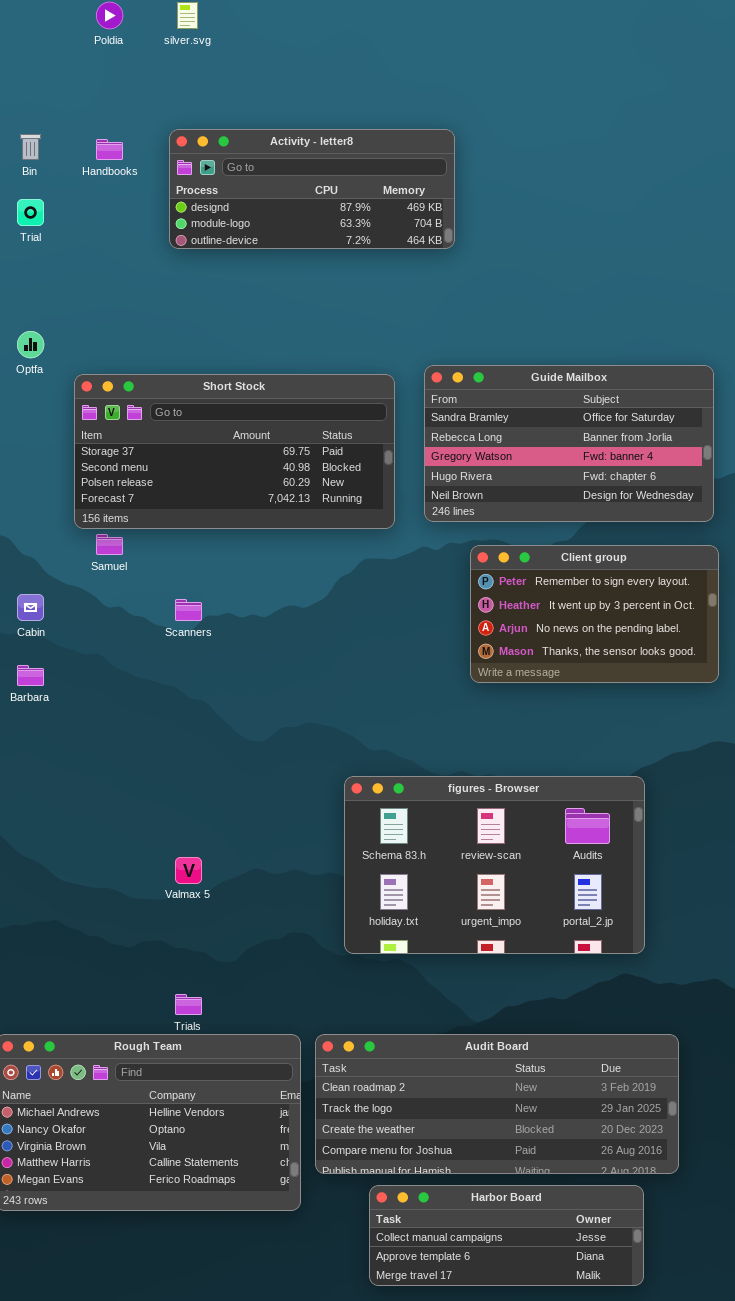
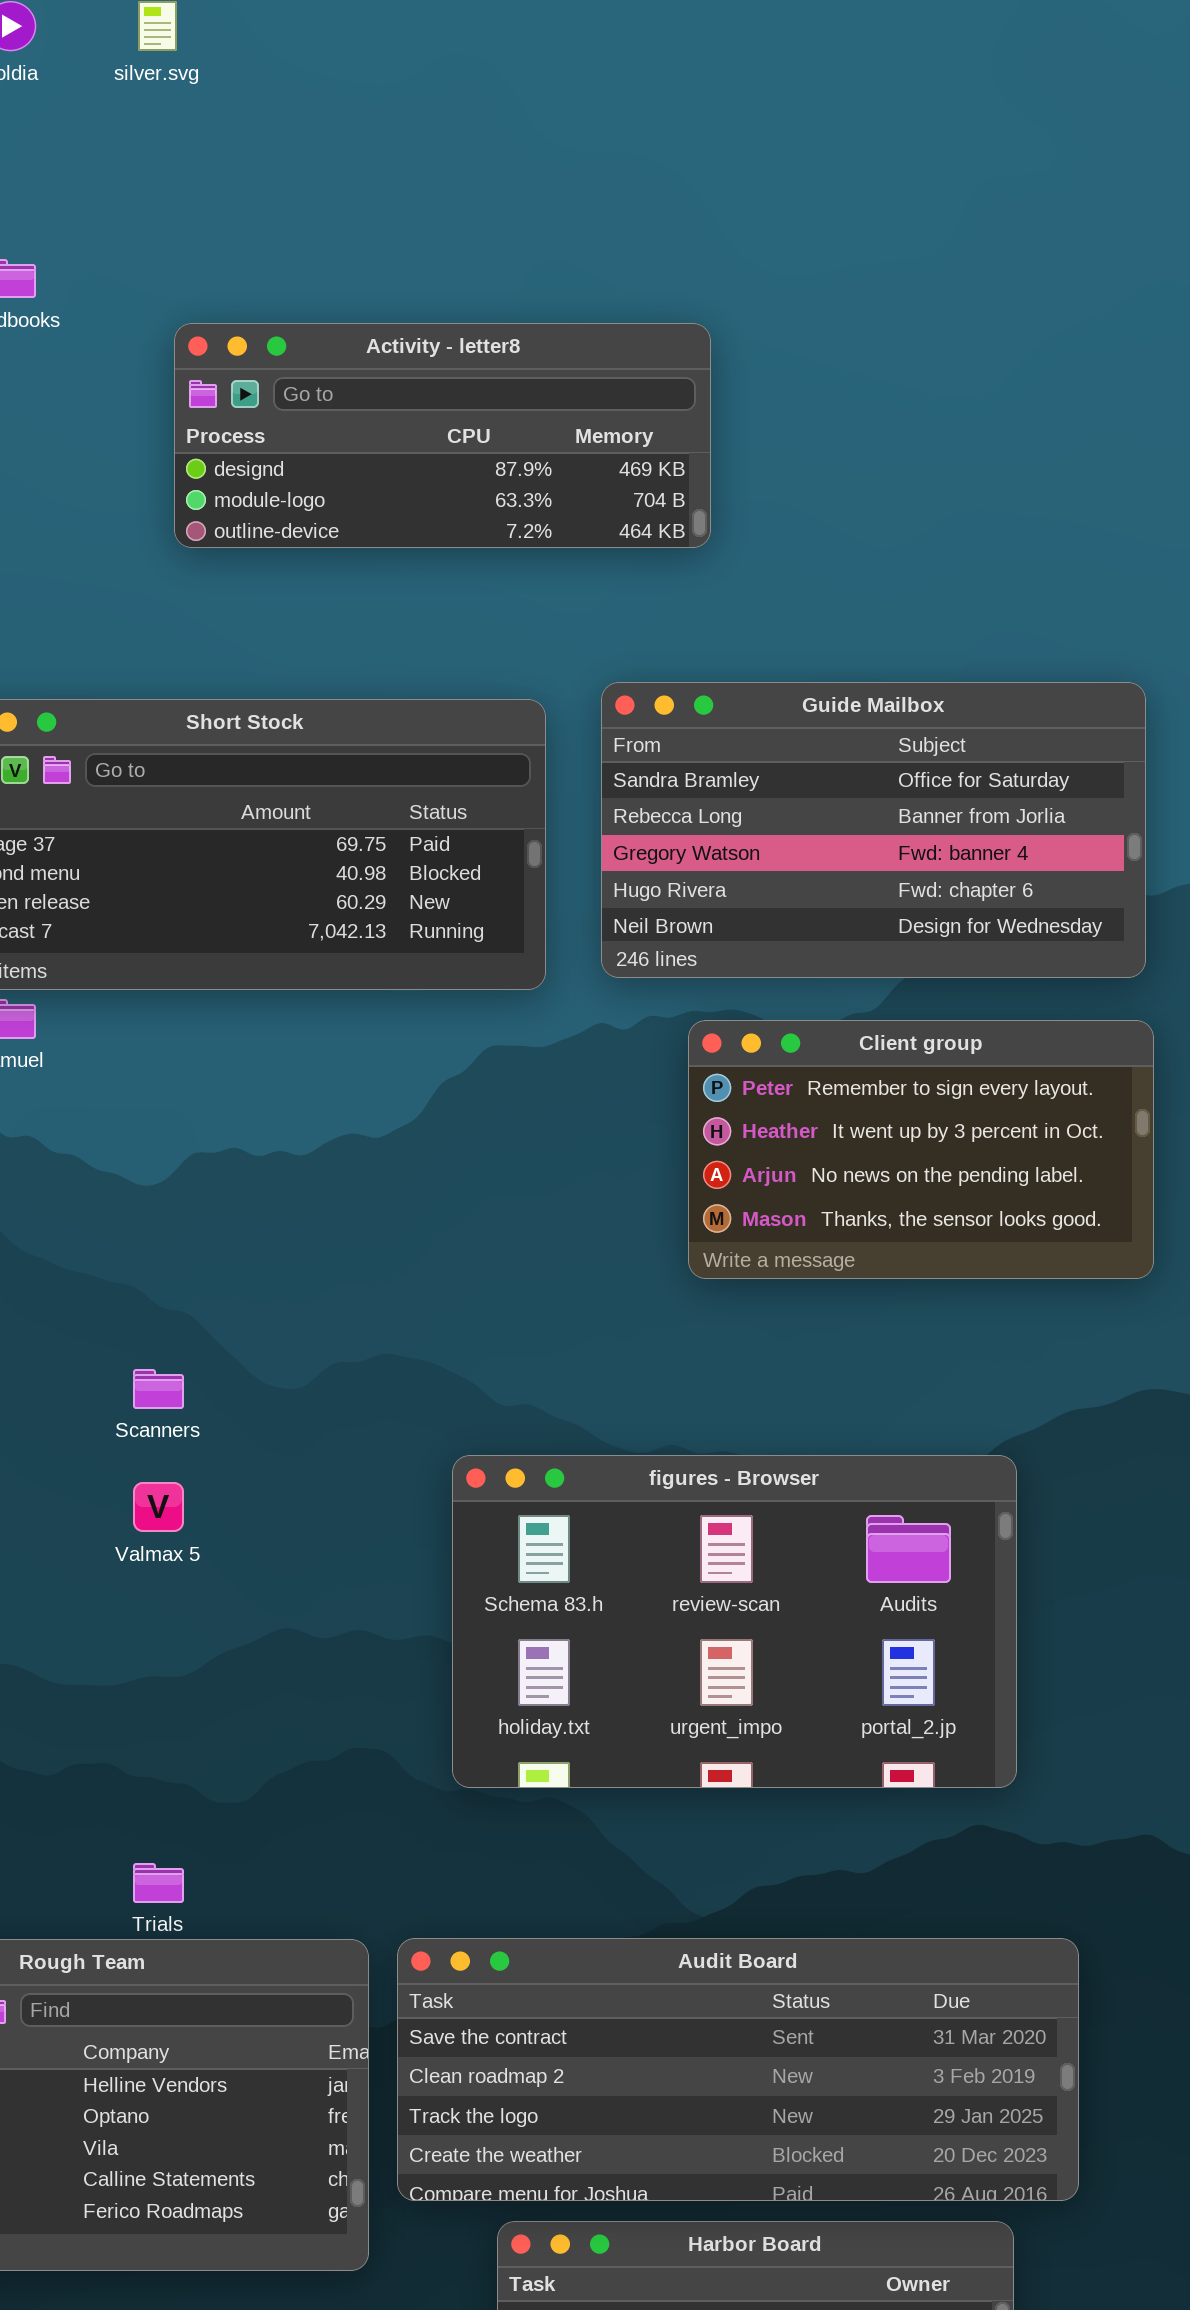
Activity - letter8: [169,129,455,249] -> [174,323,711,548], moved
Scanners: [175,599,202,621] -> [133,1369,184,1409], moved
Valmax 5: [175,857,202,884] -> [133,1482,184,1532], moved
Audit Board: [315,1034,679,1174] -> [397,1938,1079,2201], scrolled up 1 row

